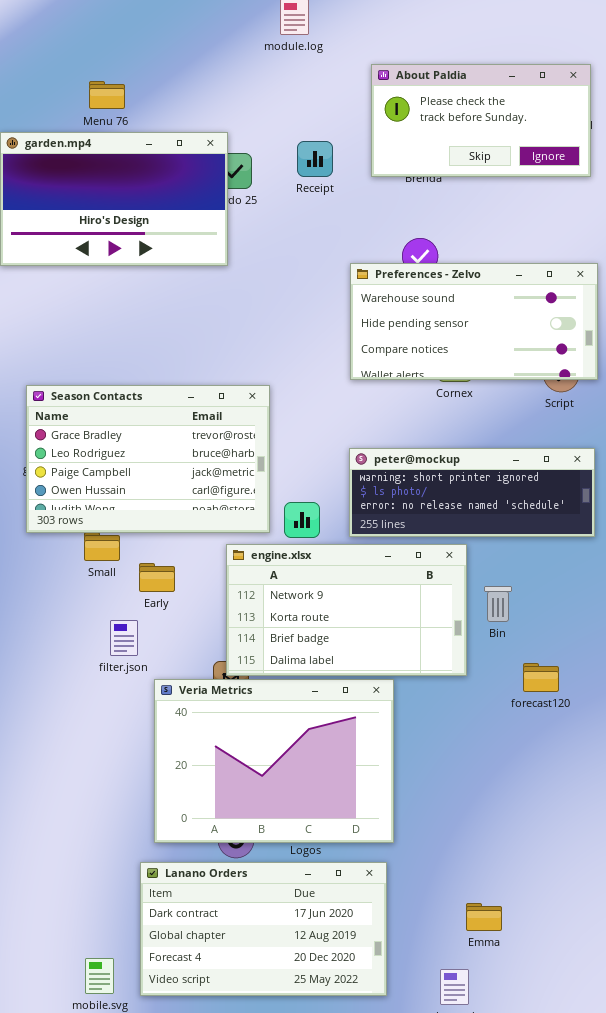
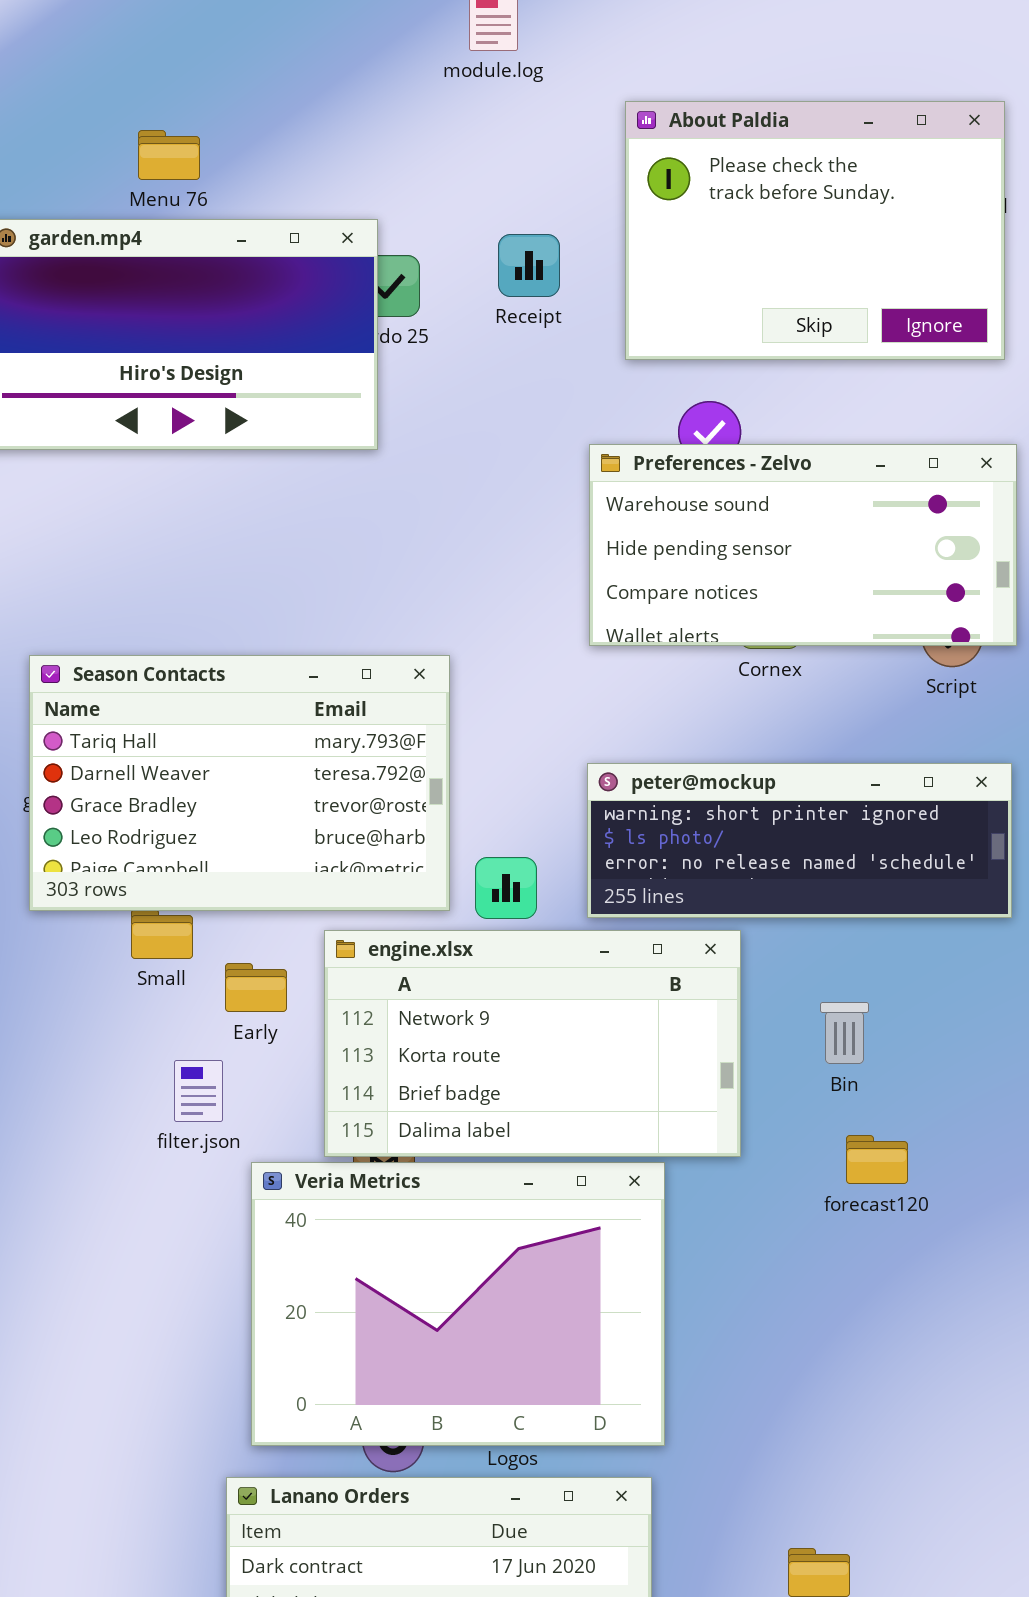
About Paldia: [371,64,591,177] -> [625,101,1005,360], resized
Season Contacts: [26,385,270,533] -> [29,655,450,911], scrolled up 2 rows
engine.xlsx: [226,544,467,676] -> [324,930,741,1157], moved
forecast120: [523,663,559,692] -> [846,1135,908,1184], moved

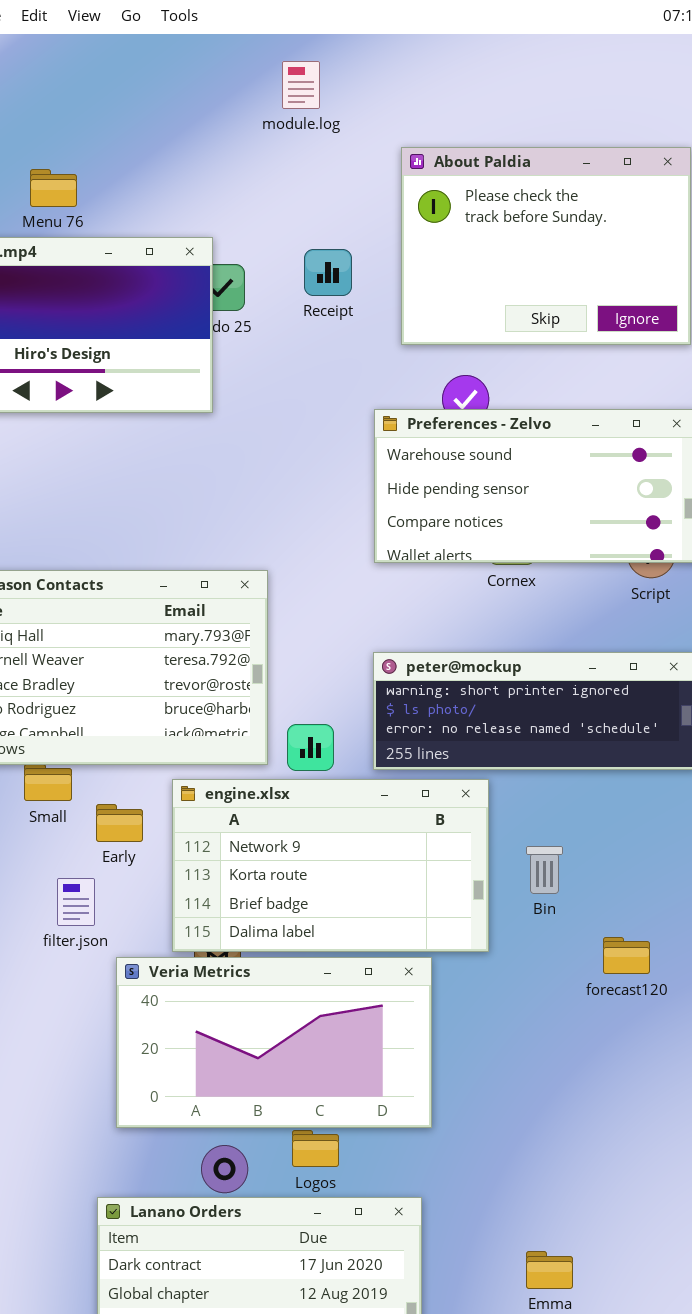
Bin: [820,1002,869,1064] -> [526,846,563,894], moved
forecast120: [846,1135,908,1184] -> [603,937,650,974], moved
Veria Metrics: [251,1162,665,1446] -> [116,957,432,1128], resized

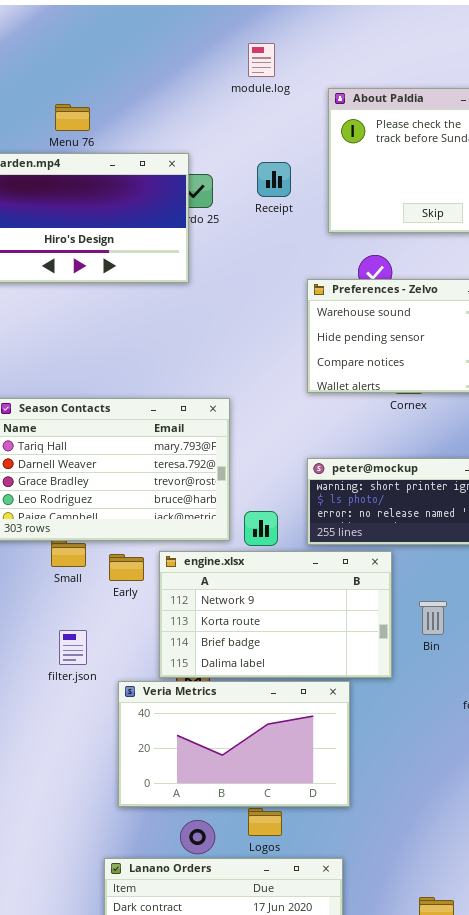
module.log: [282,61,320,109] -> [248,43,275,77], moved
Early: [96,804,143,842] -> [109,554,144,581], moved
filter.json: [57,878,95,926] -> [59,630,87,665], moved

